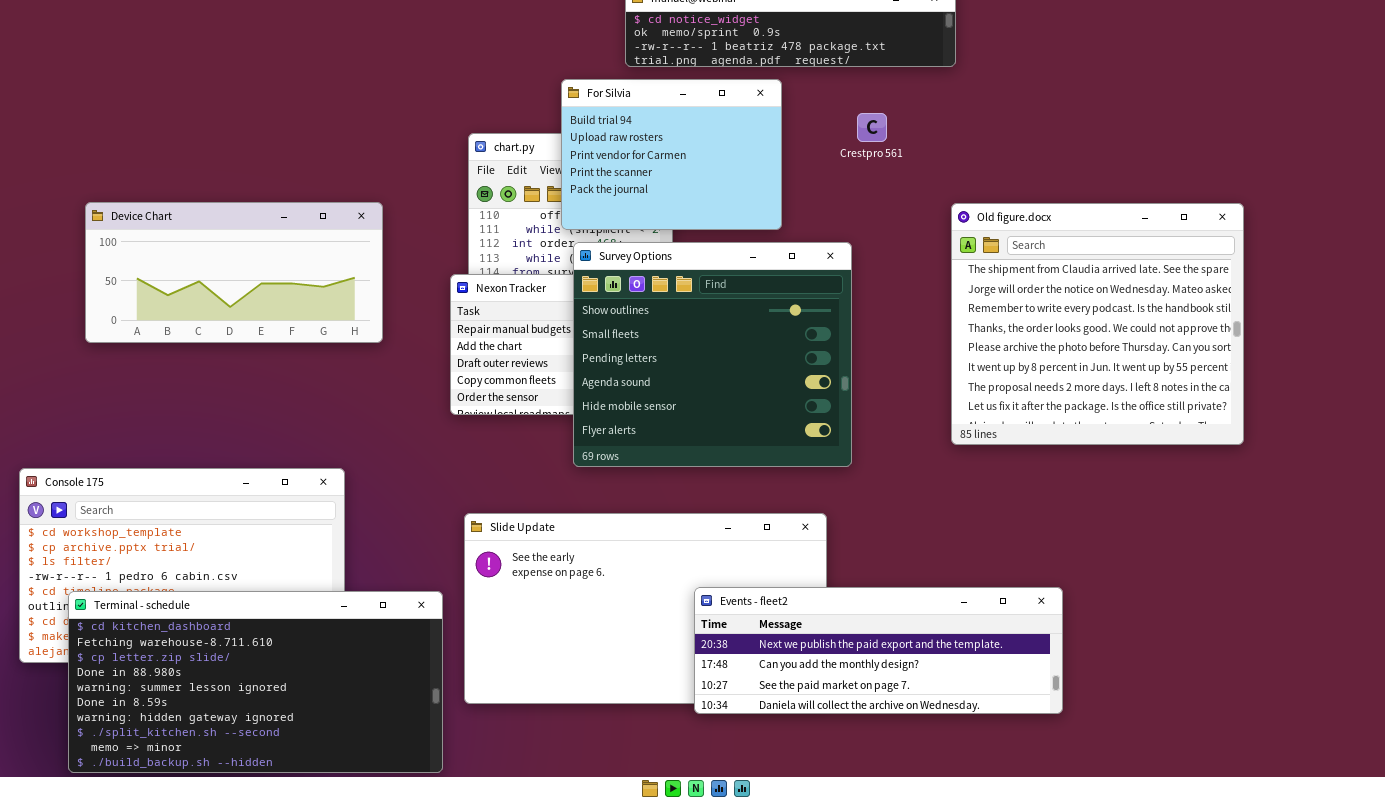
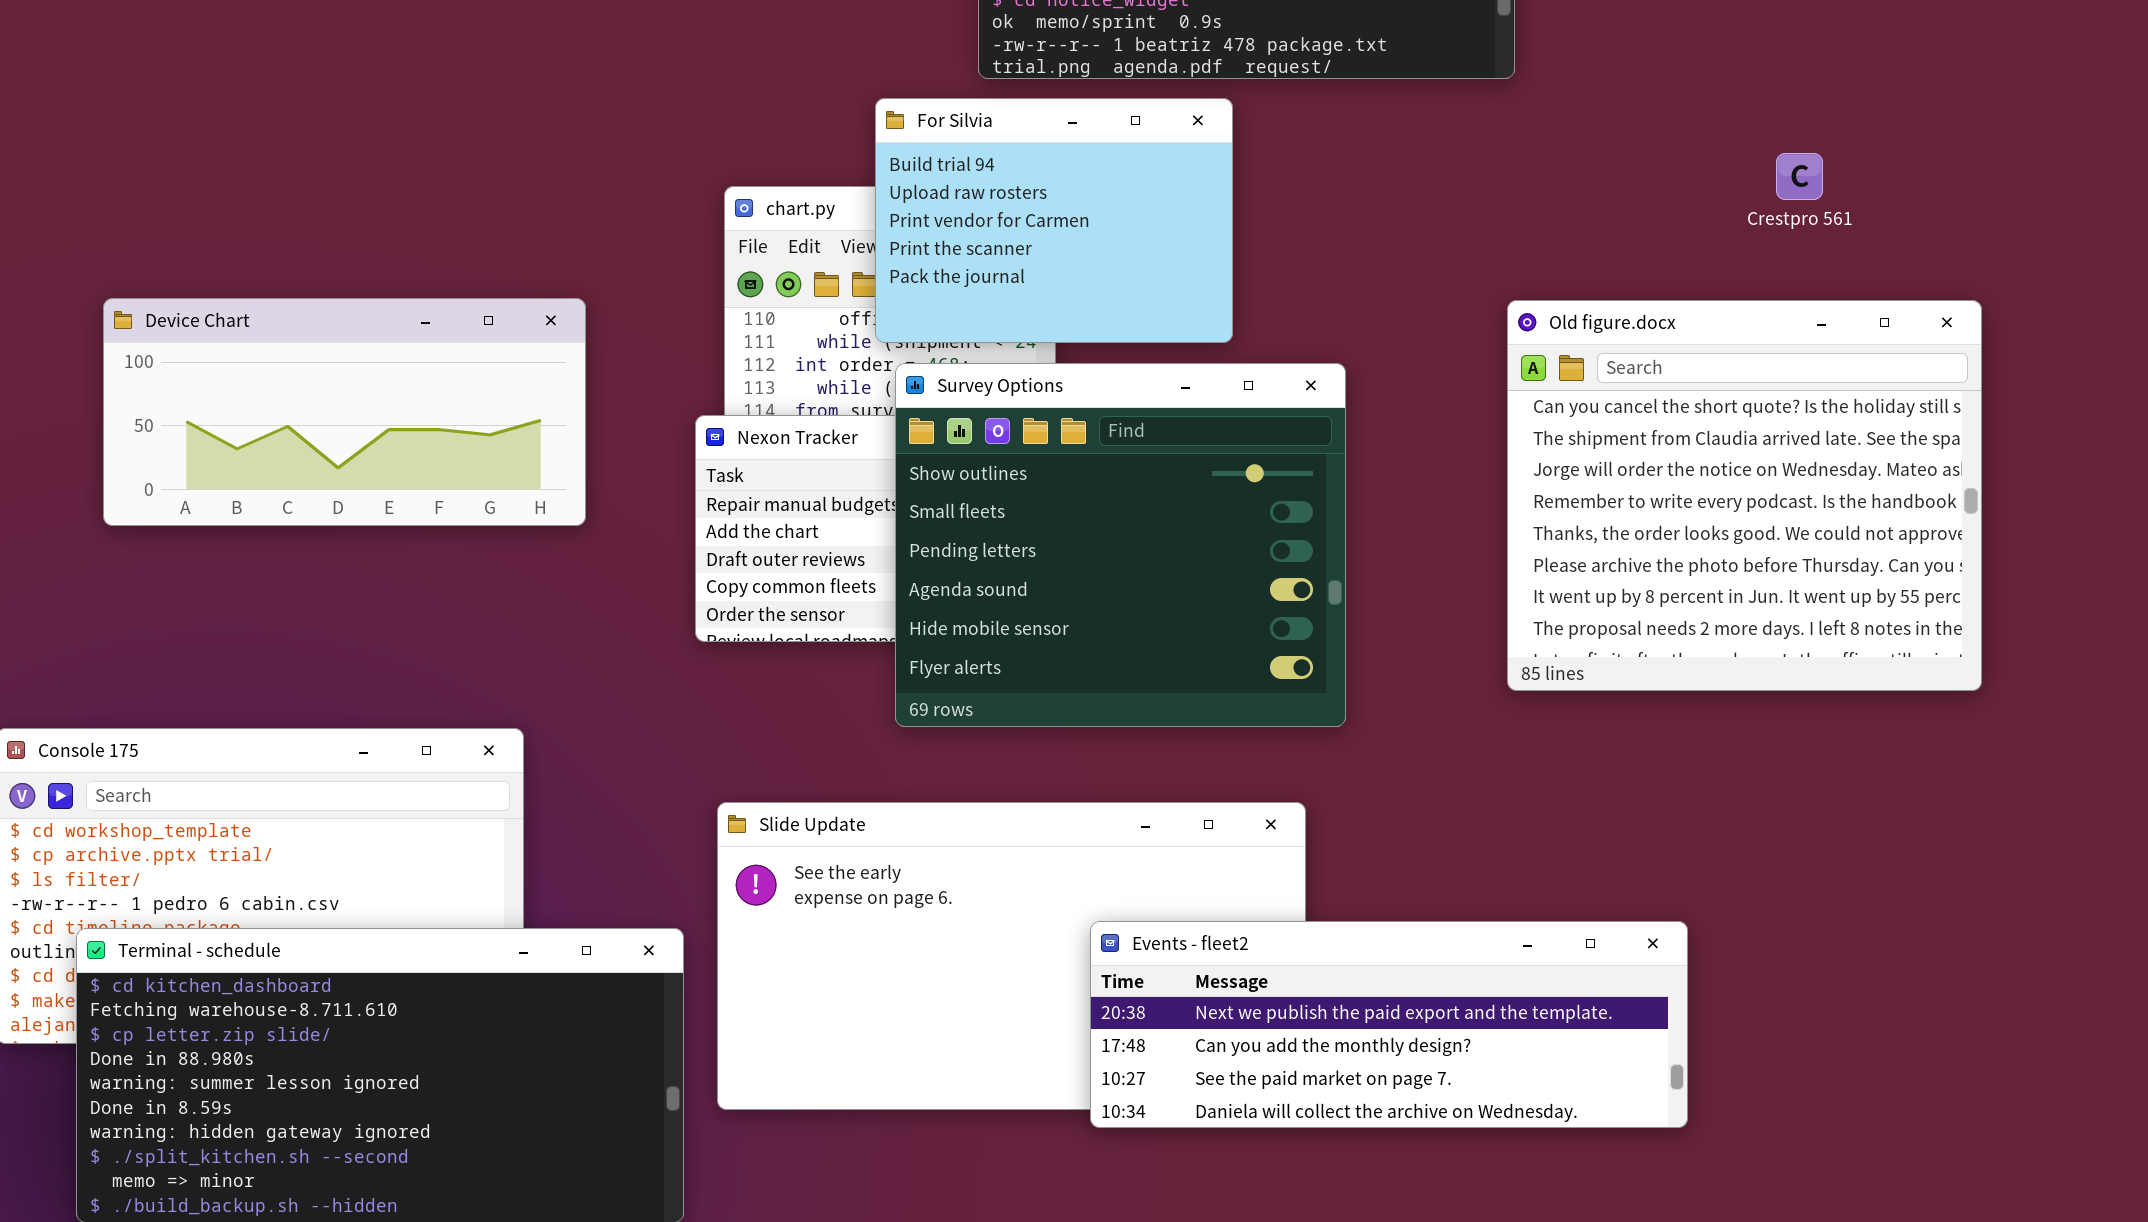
Crestpro 561: [857,113,887,142] -> [1776,153,1823,200], moved
Old figure.docx: [951,203,1244,445] -> [1507,300,1982,691], scrolled up 1 row

